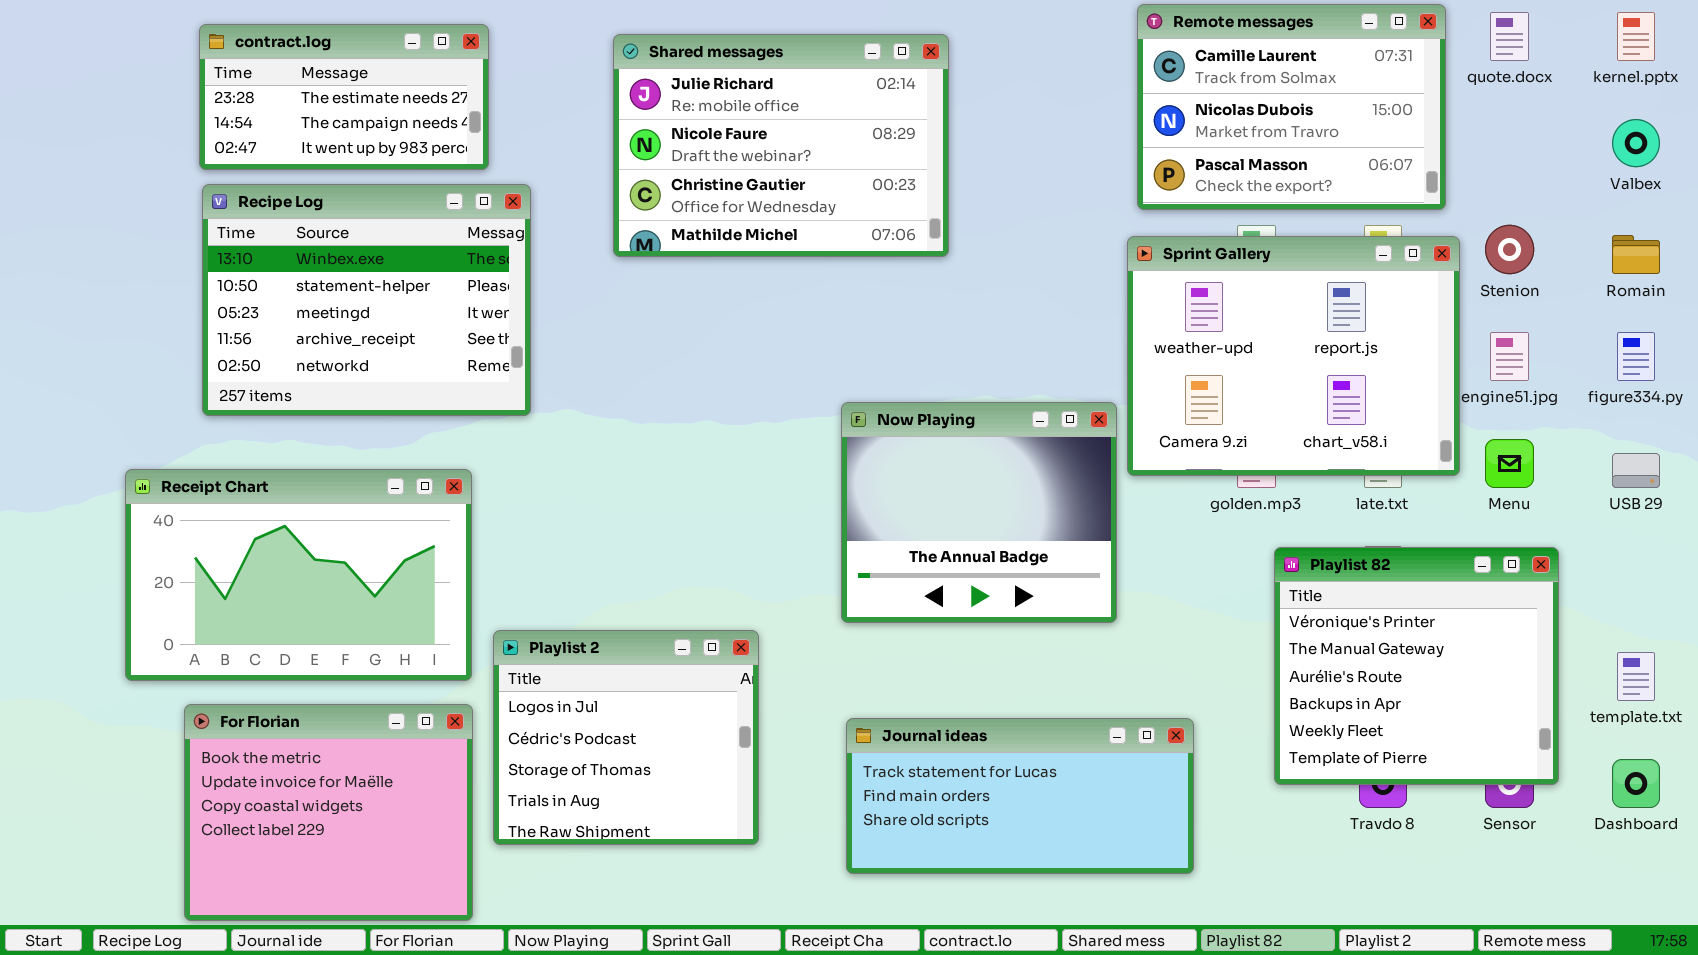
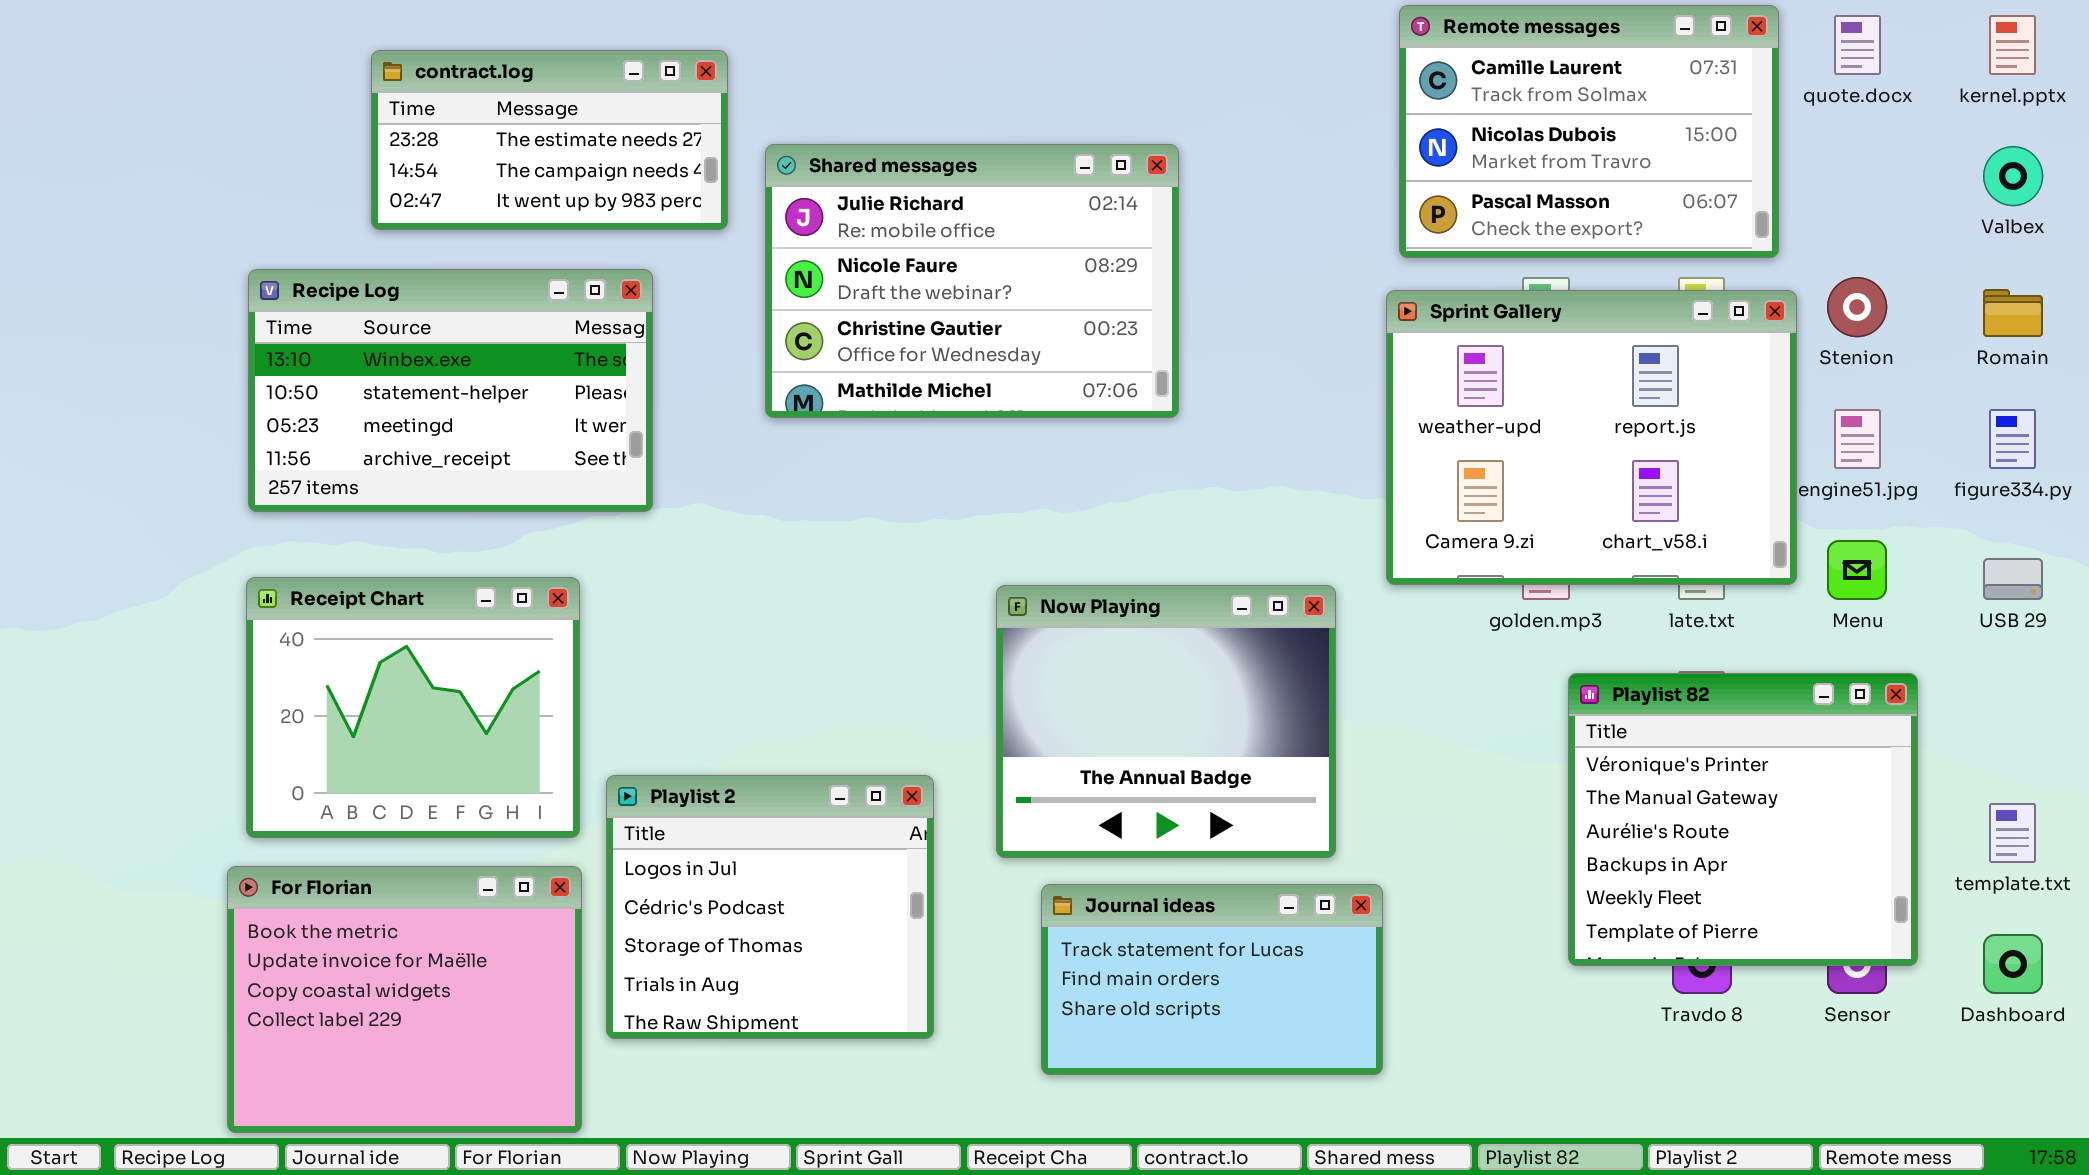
contract.log: [199,24,489,170] -> [371,50,728,230], moved
Shared messages: [613,34,949,257] -> [765,144,1179,418], moved
Recipe Log: [202,184,531,416] -> [248,269,653,512], resized
Now Playing: [841,402,1117,623] -> [996,585,1336,858], moved
Receipt Chart: [125,469,472,681] -> [246,577,580,838], resized
Journal ideas: [846,718,1194,874] -> [1041,884,1383,1075], resized

